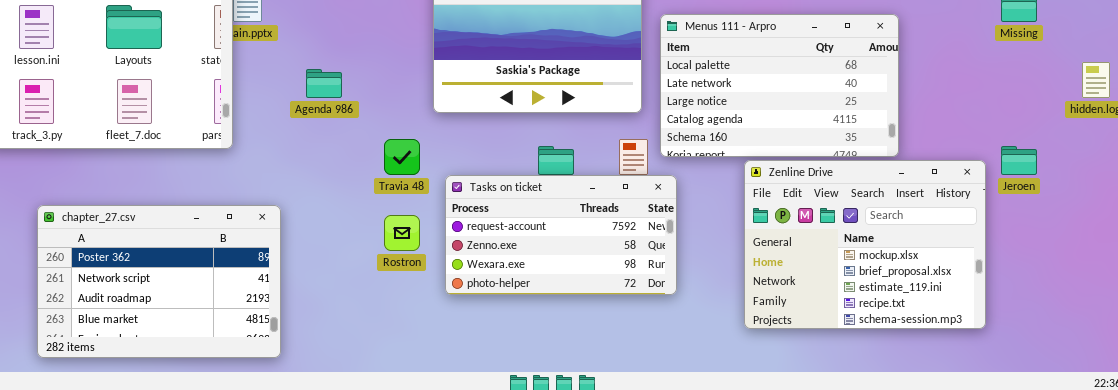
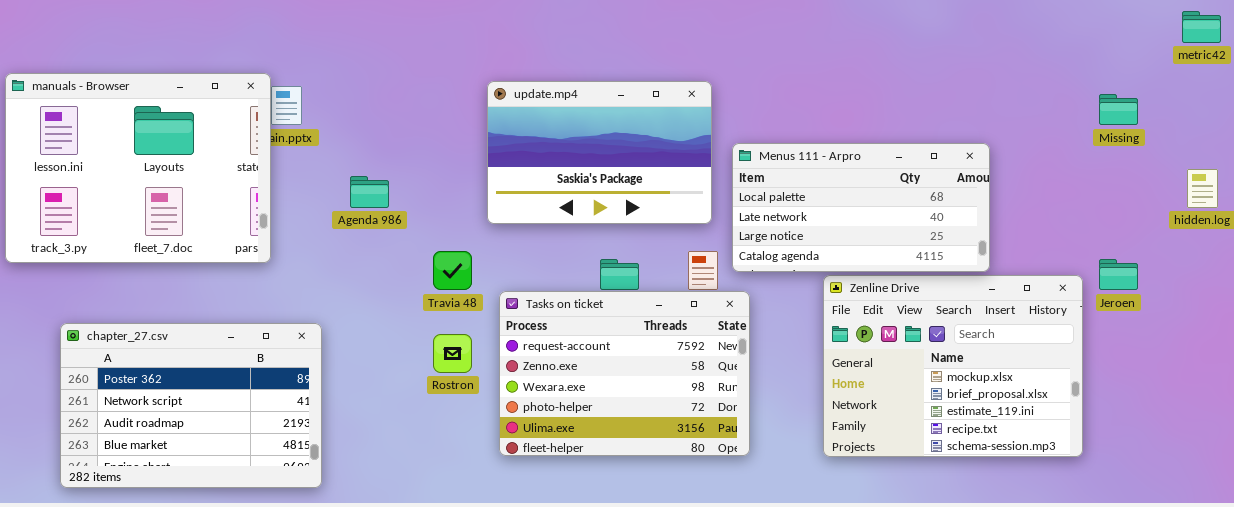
Menus 111 - Arpro: [660,14,899,157] -> [732,143,990,272], resized
Tasks on ticket: [445,175,677,295] -> [499,291,750,456], resized

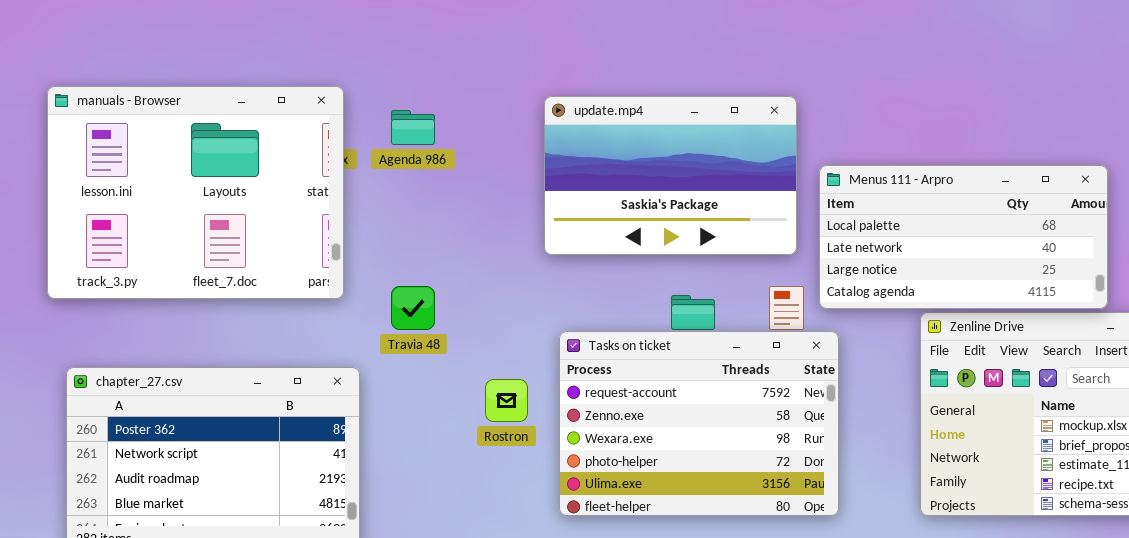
manuals - Browser: [5,73,271,263] -> [47,86,344,299], moved
Agenda 986: [350,176,389,208] -> [391,110,435,145], moved
Travia 48: [433,251,472,290] -> [391,286,435,330], moved

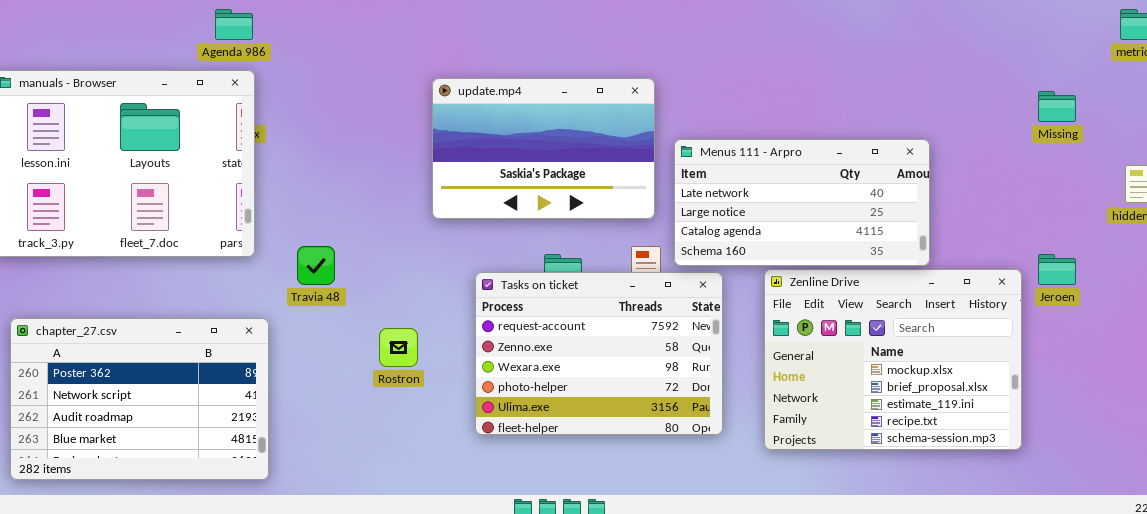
Agenda 986: [391,110,435,145] -> [215,9,253,40], moved
Menus 111 - Arpro: [819,165,1108,309] -> [674,139,930,266], scrolled down 1 row
Tasks on ticket: [559,331,839,516] -> [475,272,723,435], moved

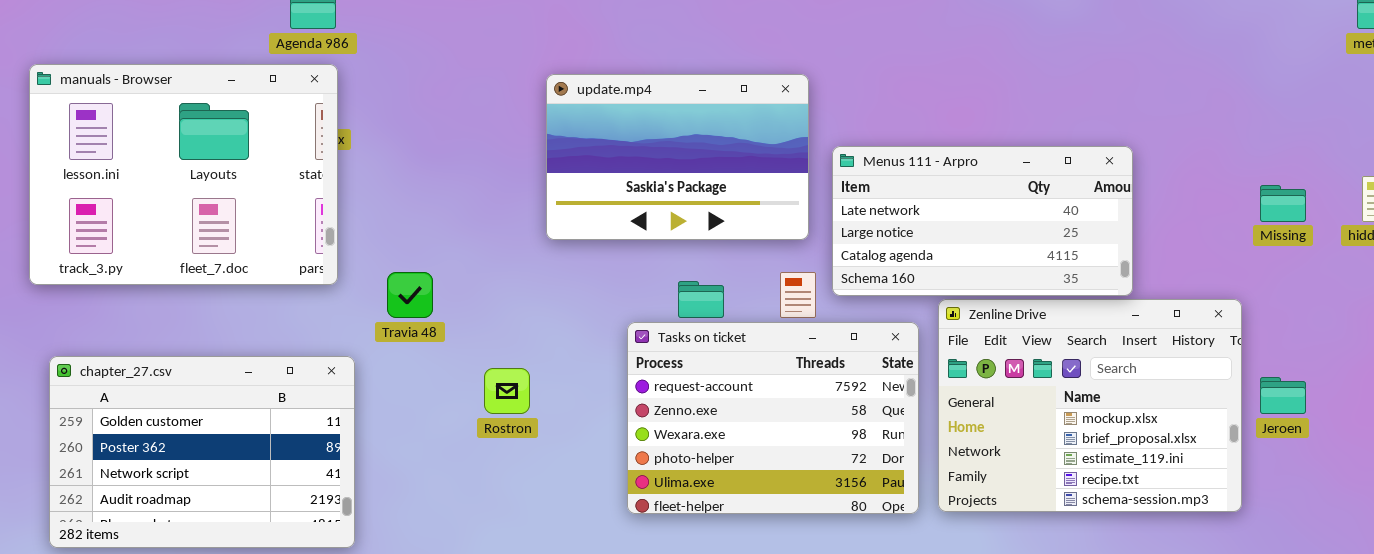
Missing: [1038,91,1076,122] -> [1260,185,1306,222], moved
Jeroen: [1038,254,1076,285] -> [1260,377,1306,414], moved
Tasks on ticket: [475,272,723,435] -> [627,322,919,514], moved
chapter_27.csv: [10,318,269,480] -> [49,356,355,548], scrolled up 1 row

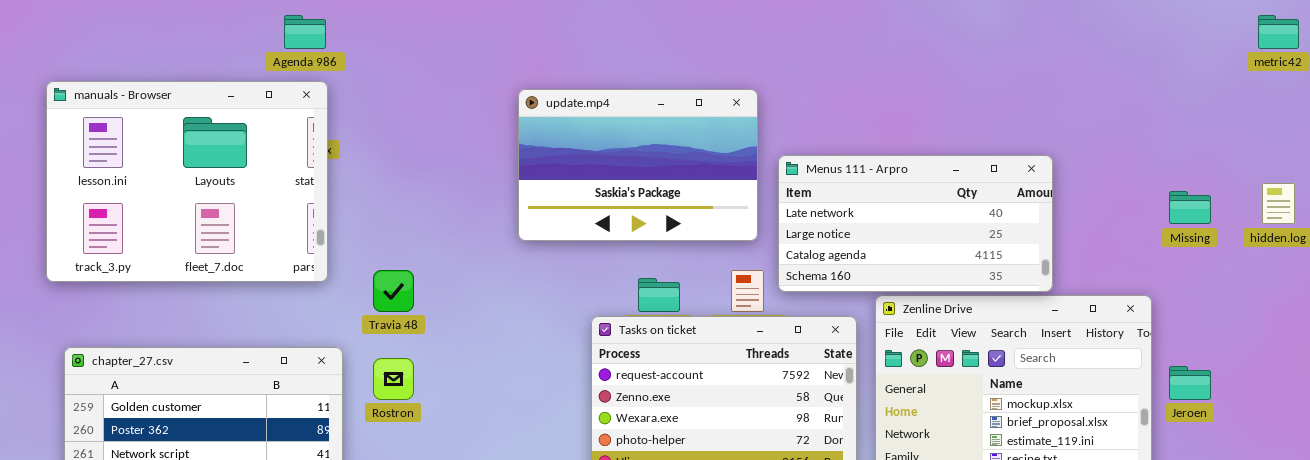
Rostron: [484,368,530,414] -> [373,358,414,400], moved

